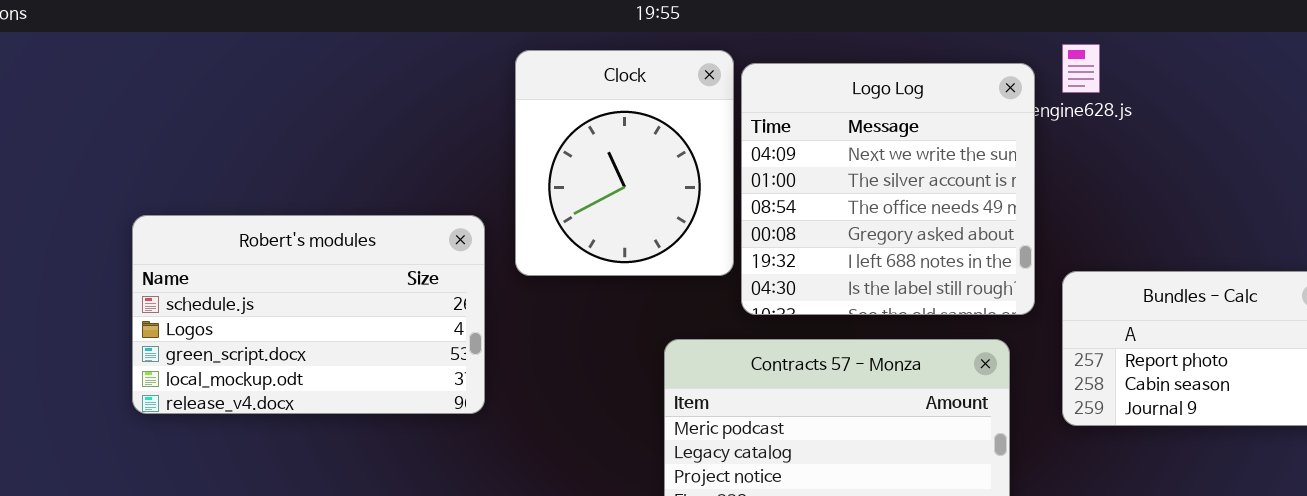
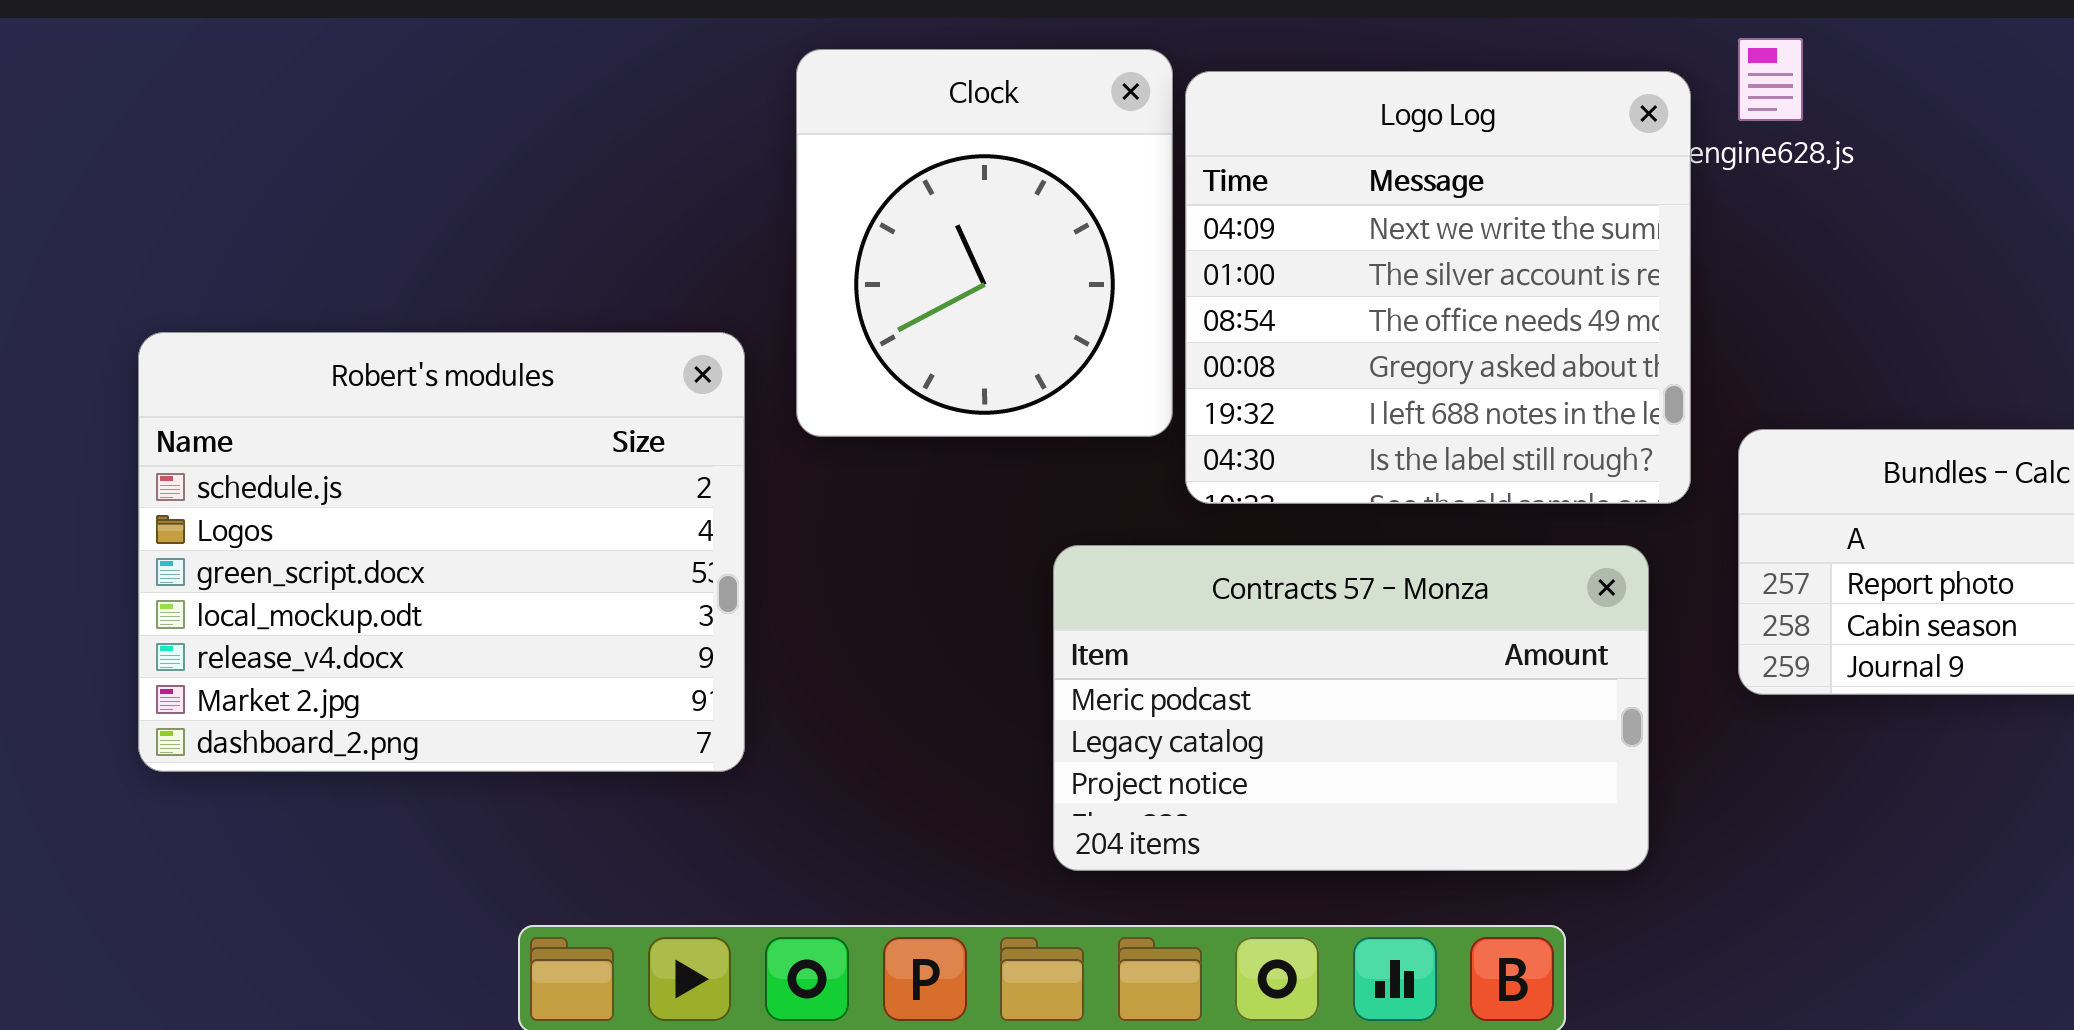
Robert's modules: [132,215,485,414] -> [138,332,745,772], resized

